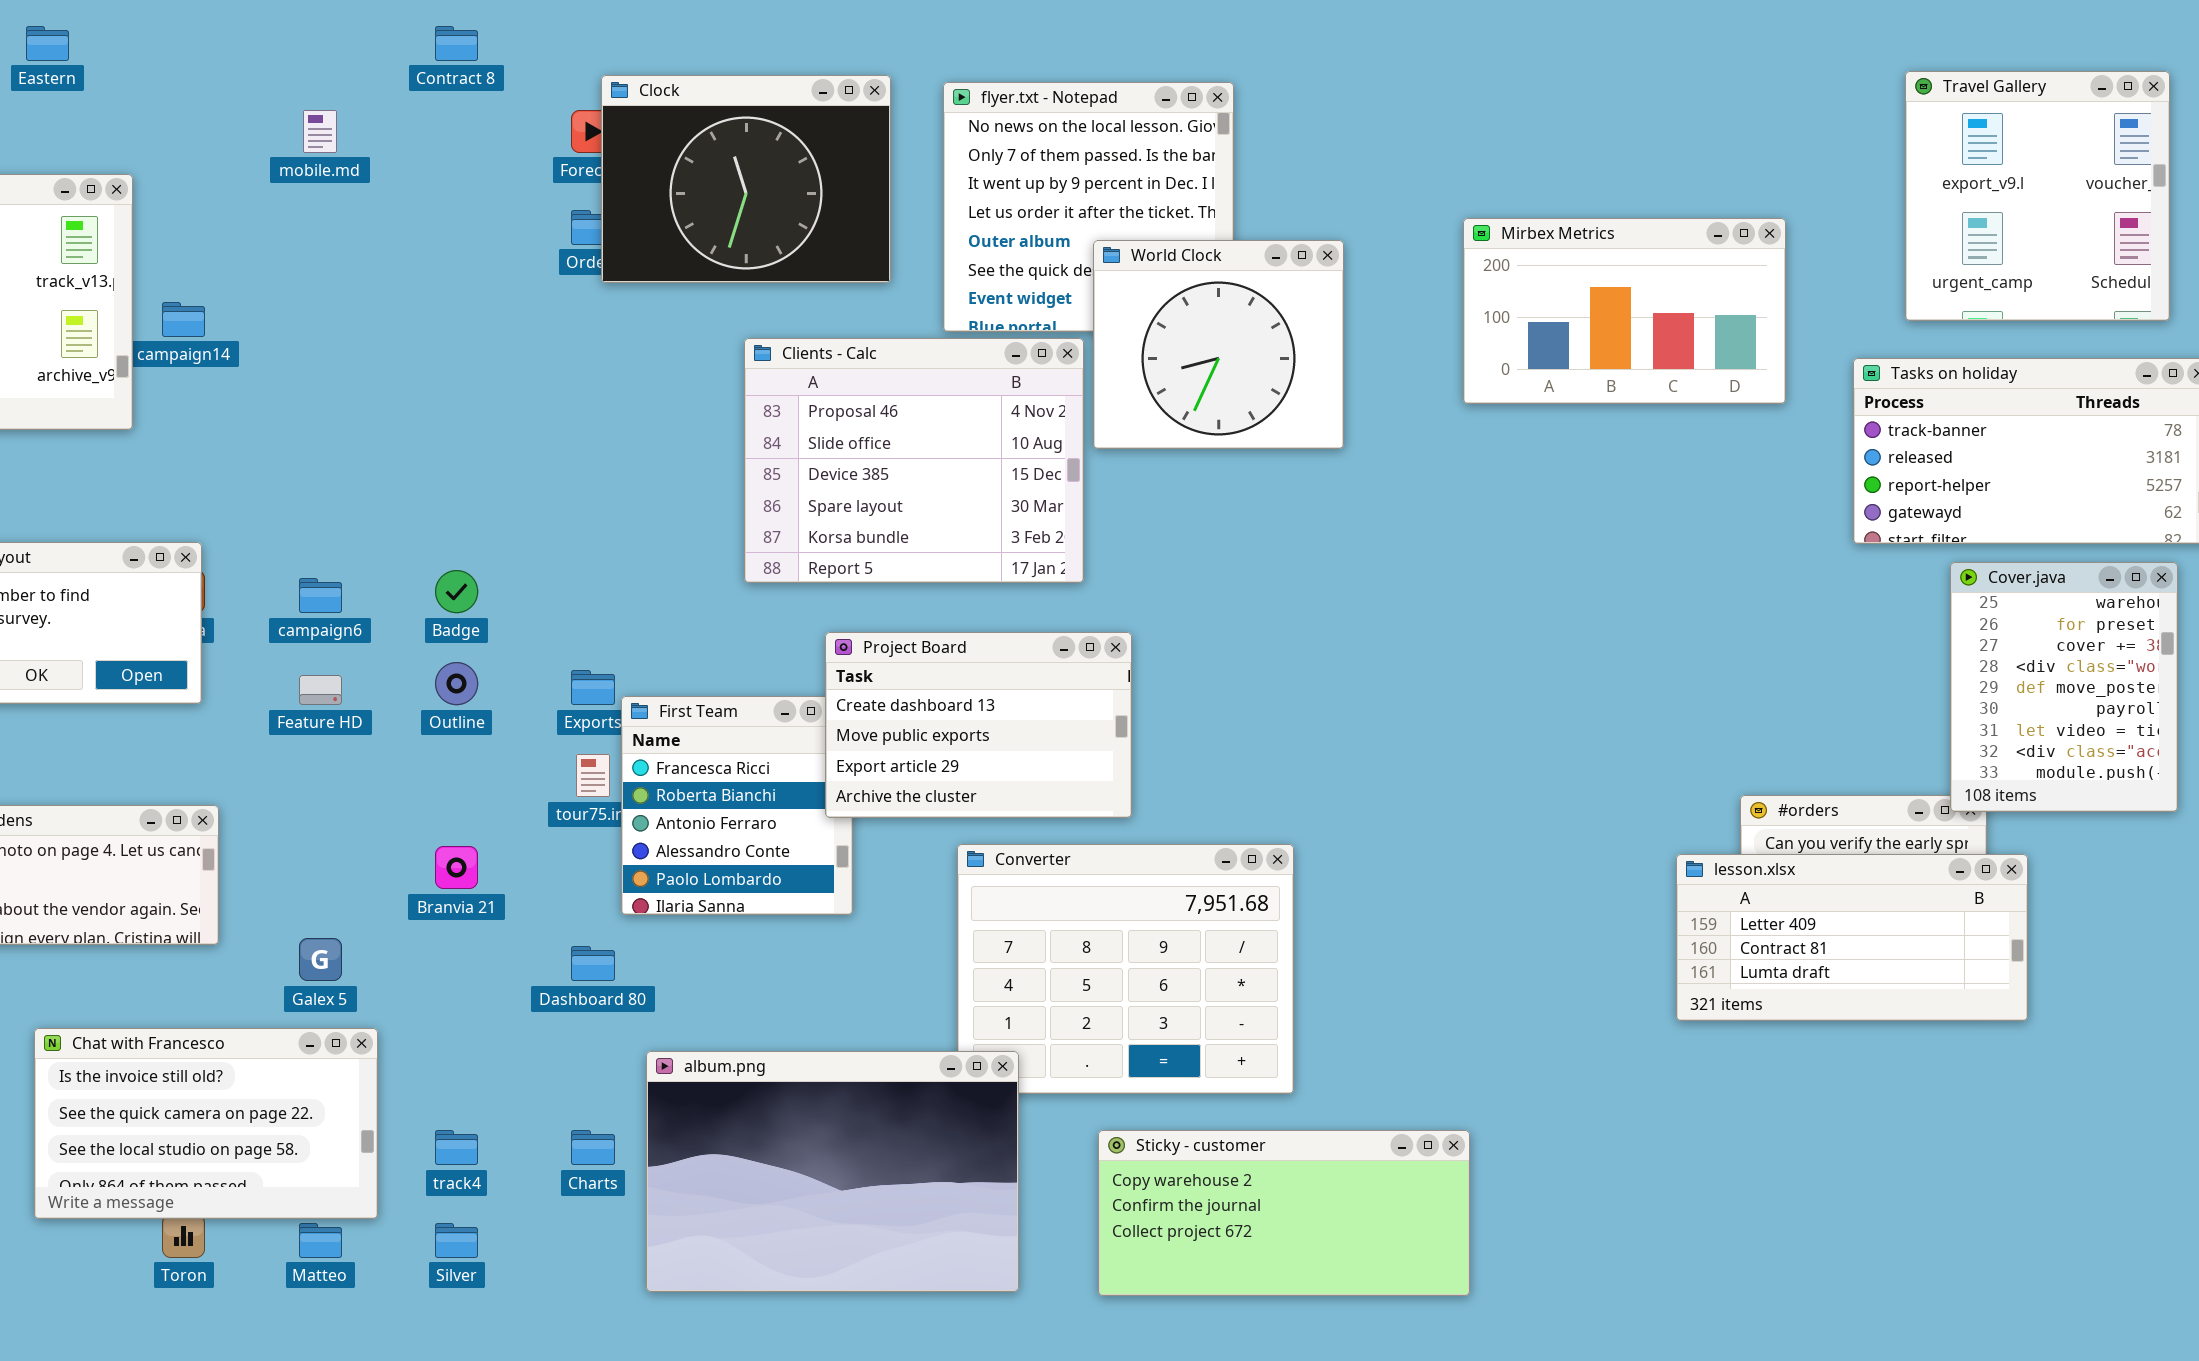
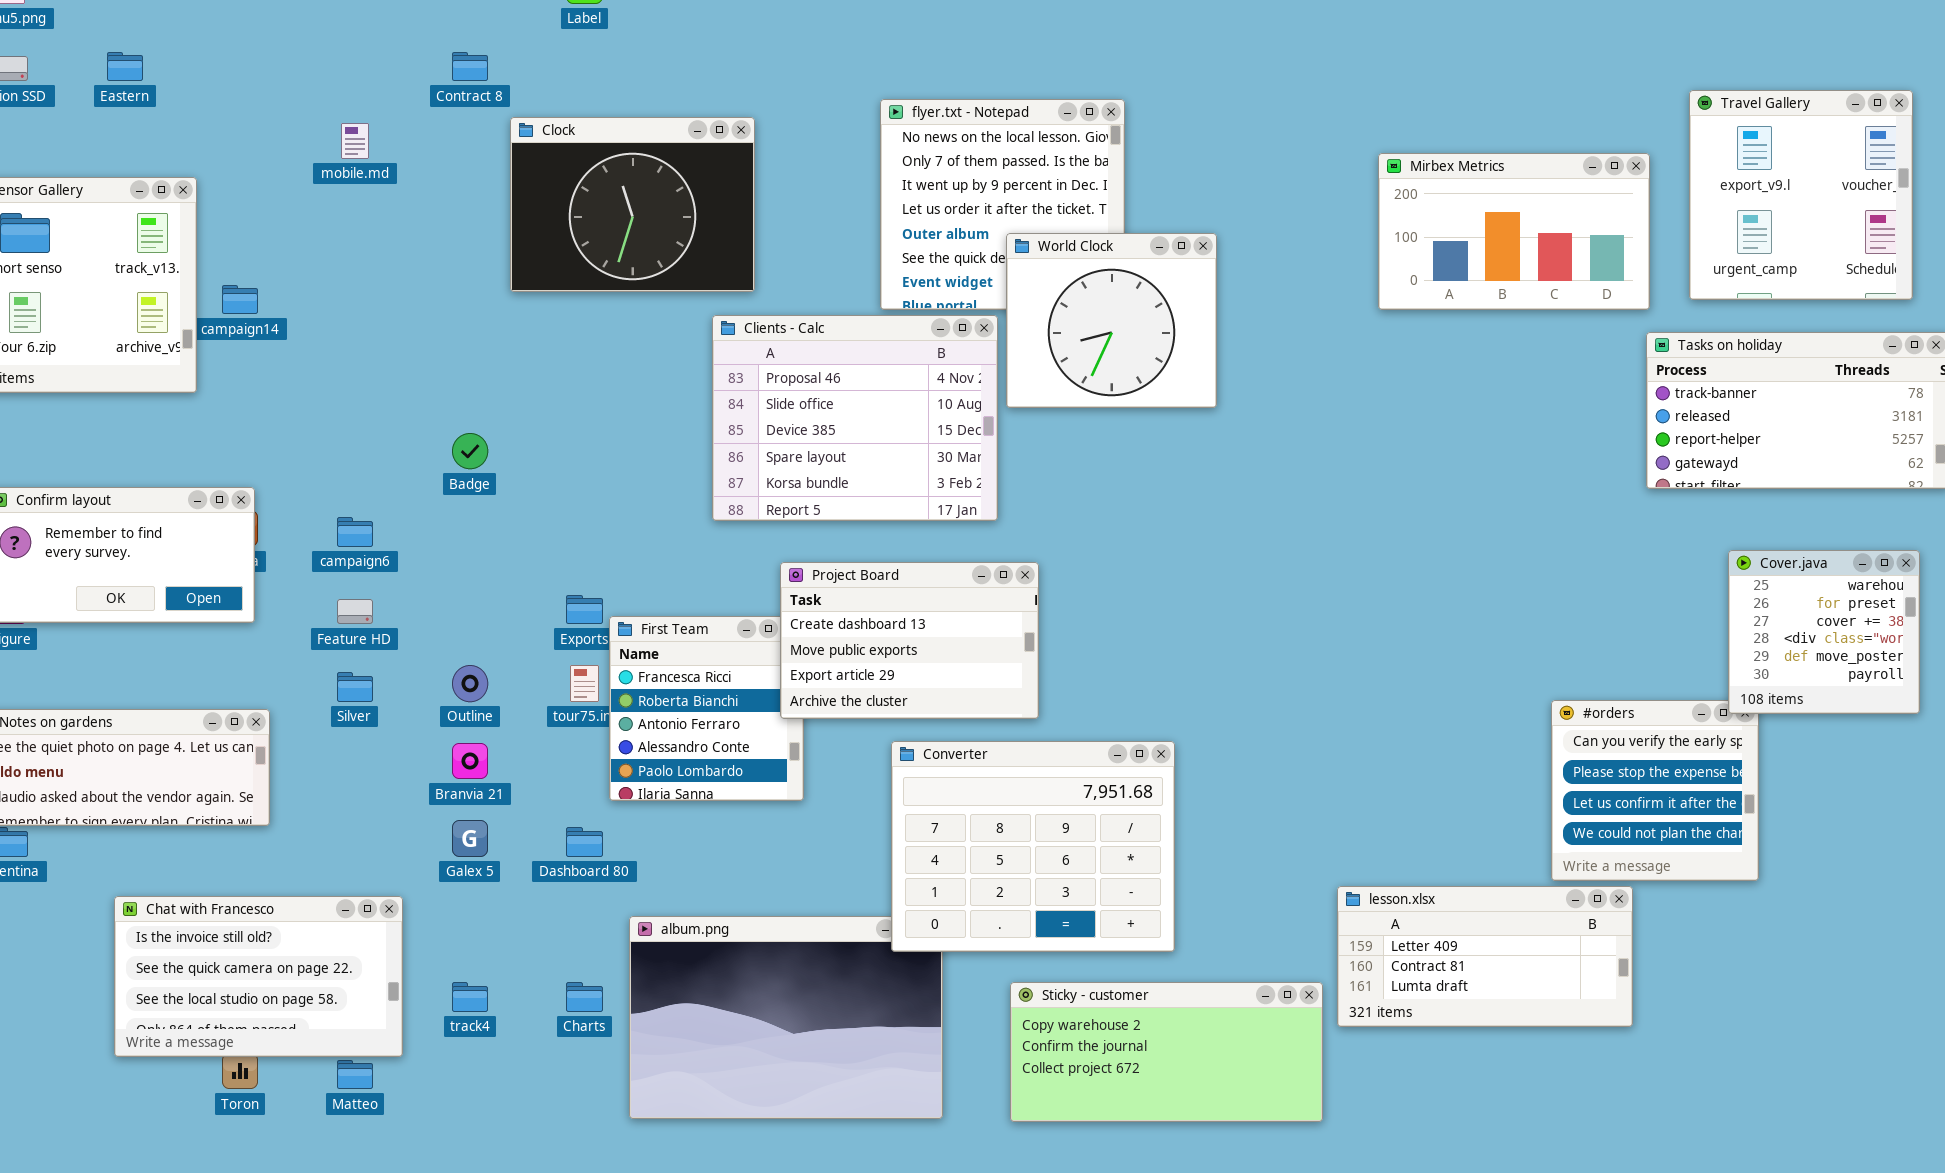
Clock: [601,75,891,283] -> [510,117,755,292], moved
Mirbex Metrics: [1463,218,1786,404] -> [1378,153,1650,310], moved
Cover.java: [1950,562,2178,812] -> [1728,550,1920,714], resized
Badge: [435,570,478,613] -> [452,433,488,469], moved
Outline: [435,662,478,705] -> [452,665,488,702], moved
Converter: [957,844,1294,1094] -> [891,741,1175,952], raised
lesson.xlsx: [1676,854,2028,1021] -> [1337,886,1633,1027], moved
Galex 5: [299,938,342,981] -> [452,820,488,857], moved
Silver: [435,1223,478,1258] -> [337,672,373,702], moved

